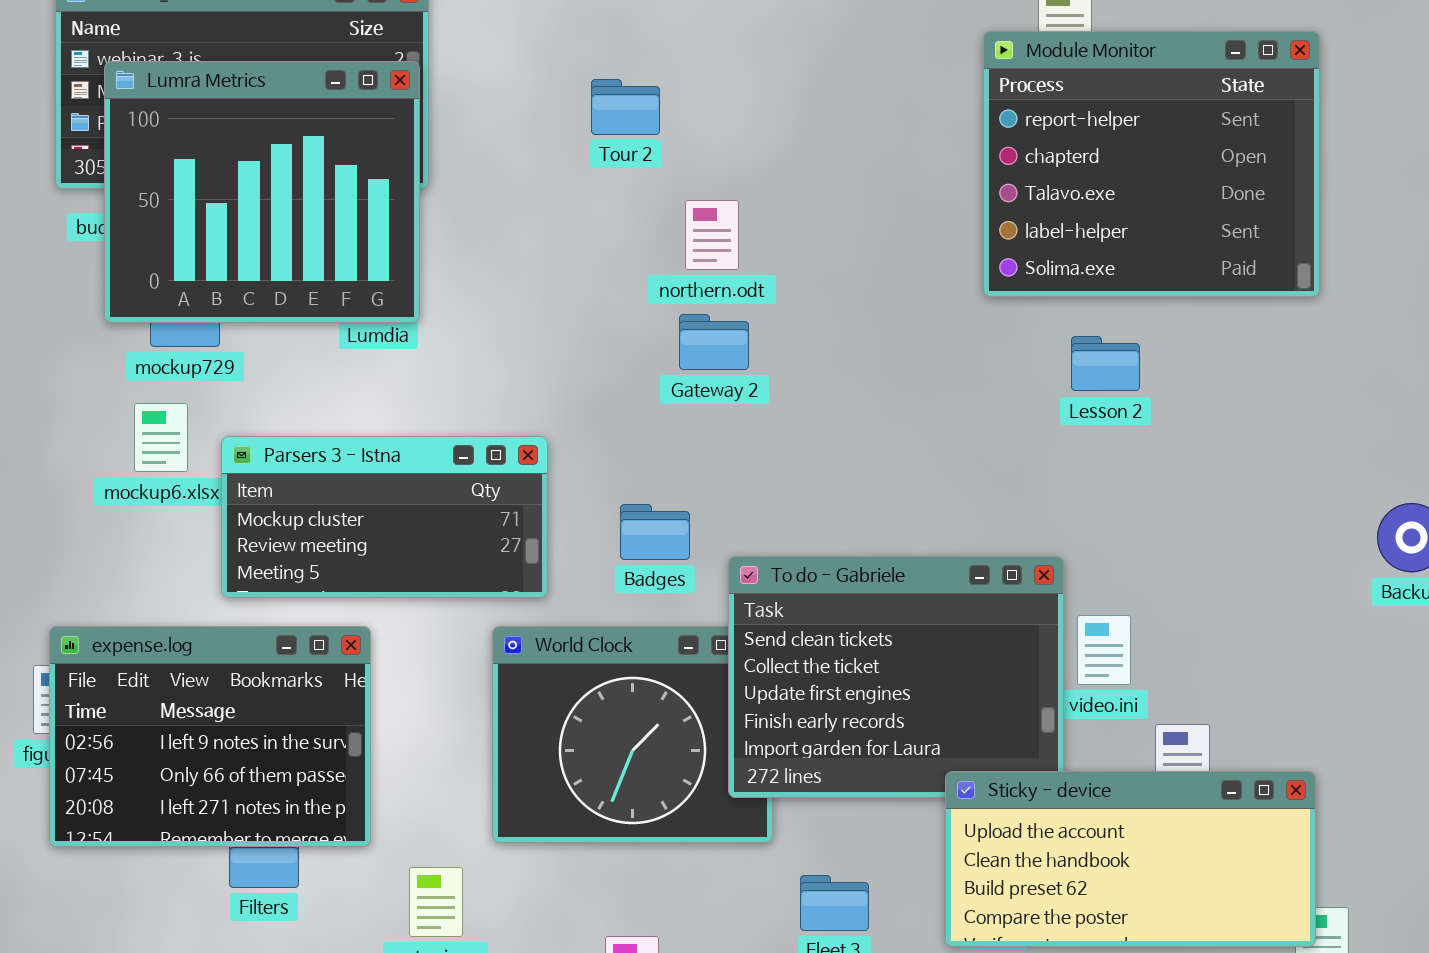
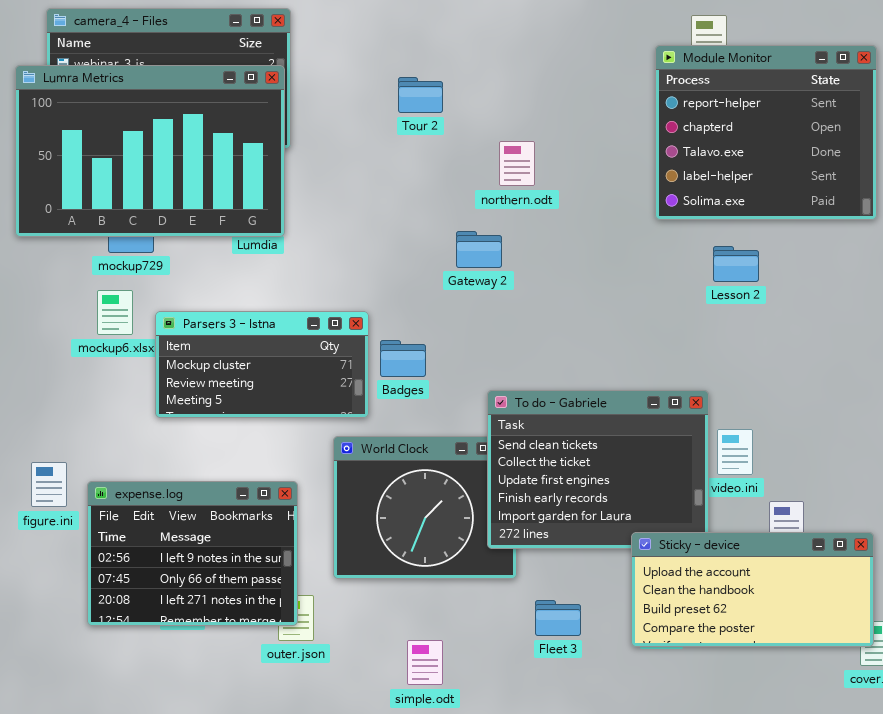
Lumra Metrics: [104,61,420,323] -> [15,65,285,237], resized
northern.odt: [685,200,739,270] -> [499,141,535,186], moved
Badges: [620,504,690,560] -> [380,340,426,377], moved
expense.log: [49,626,371,847] -> [87,481,298,626], moved

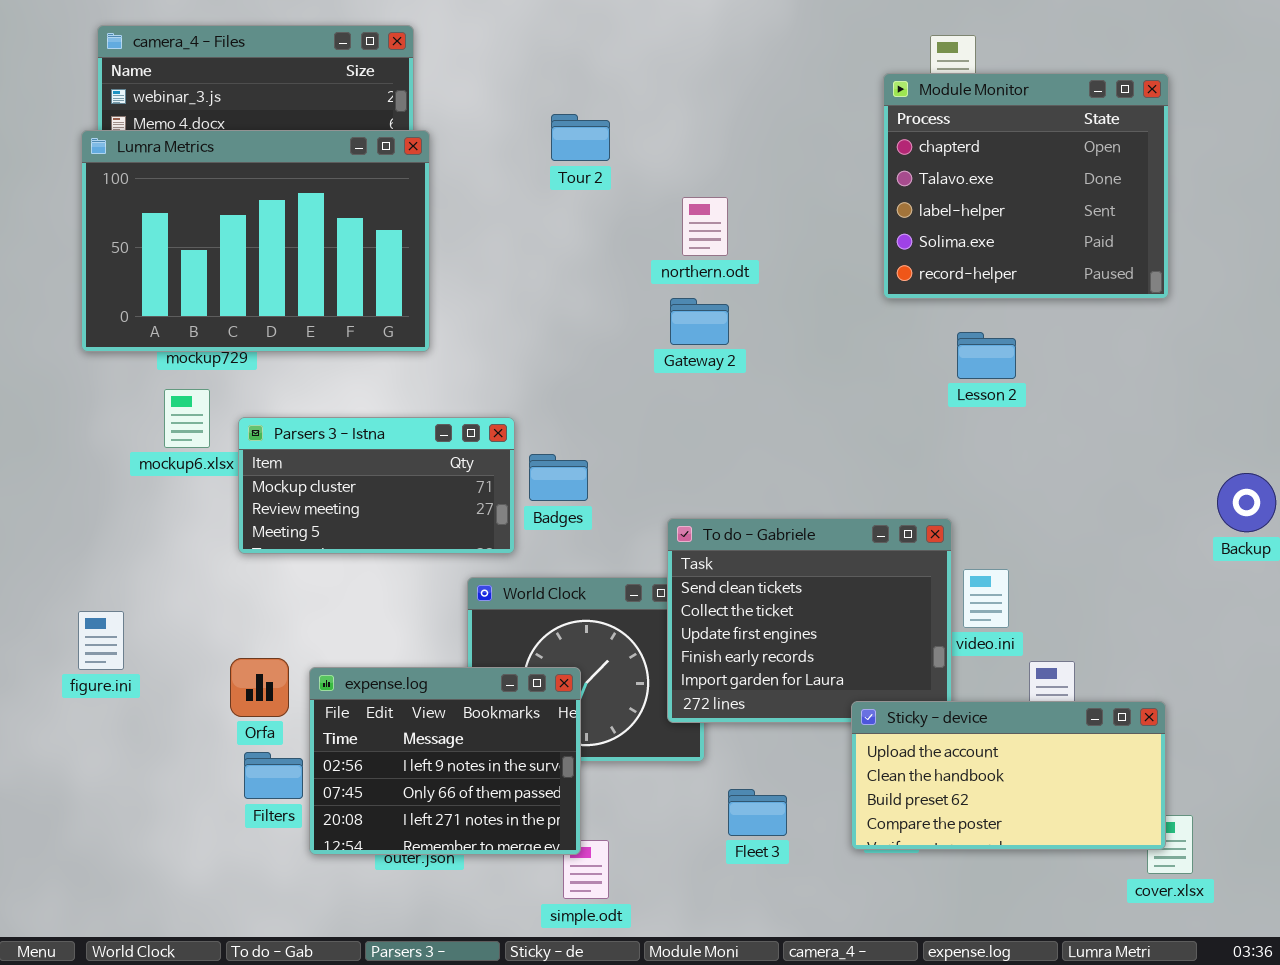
Module Monitor: [655,45,877,220] -> [883,73,1169,299], scrolled down 1 row
Lumra Metrics: [15,65,285,237] -> [81,130,430,352], moved
Gateway 2: [456,231,502,268] -> [670,298,729,345], moved
expense.log: [87,481,298,626] -> [309,667,581,855], moved

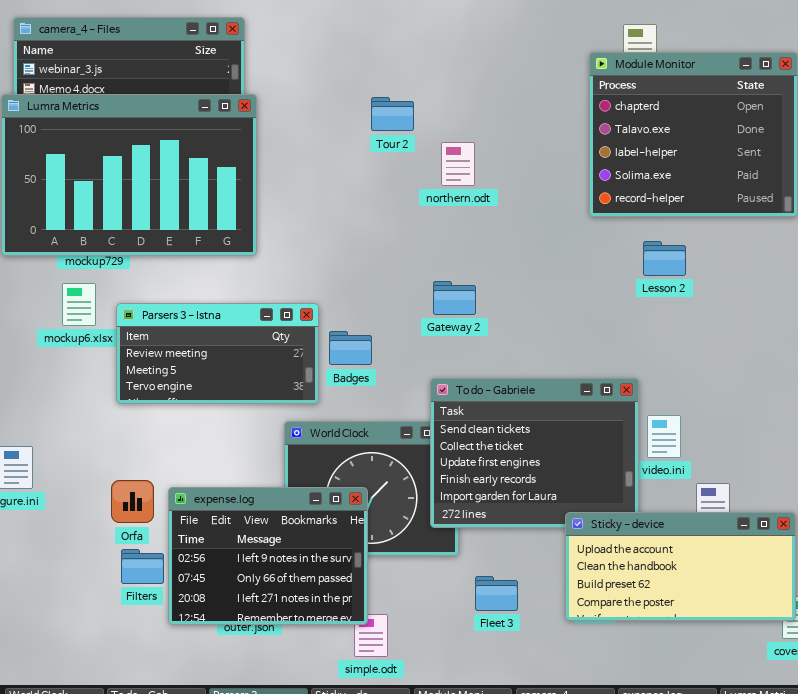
Tour 2: [551,114,610,161] -> [371,97,414,131], moved
Gateway 2: [670,298,729,345] -> [433,281,476,315], moved
Parsers 3 - Istna: [238,417,515,554] -> [116,303,319,404], scrolled down 1 row

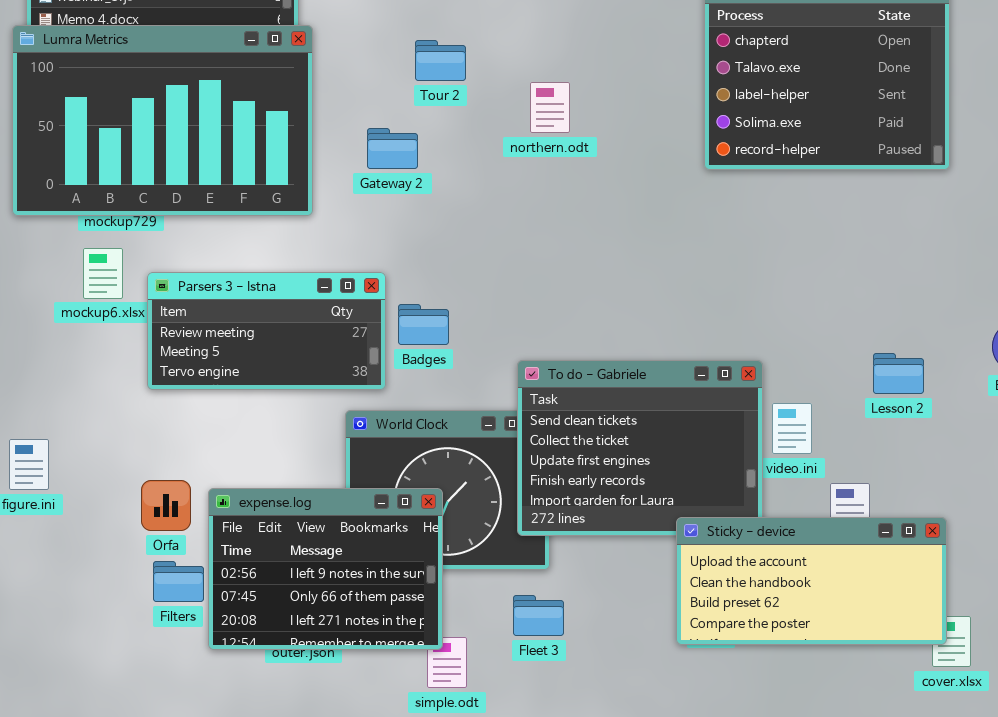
Tour 2: [371,97,414,131] -> [415,40,466,81], moved
Lesson 2: [643,241,686,276] -> [873,353,924,394], moved
Gateway 2: [433,281,476,315] -> [367,128,418,169], moved
Fleet 3: [475,576,518,611] -> [513,595,564,636], moved

